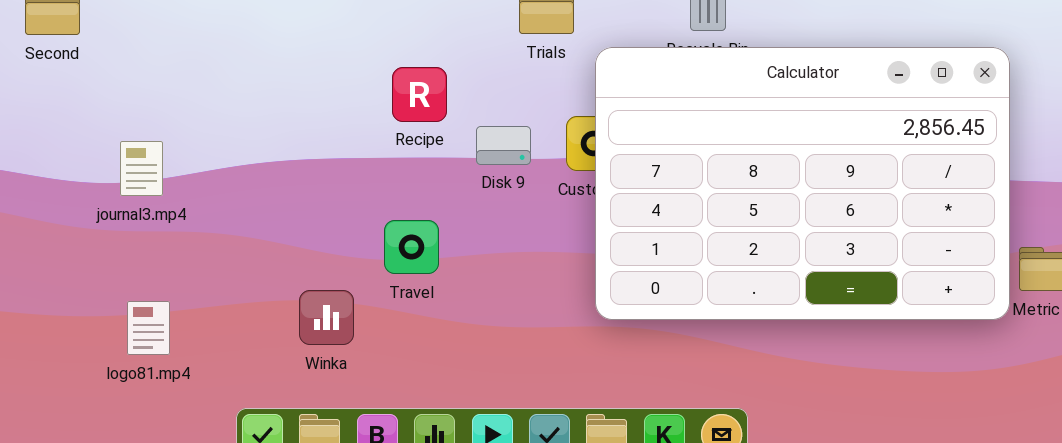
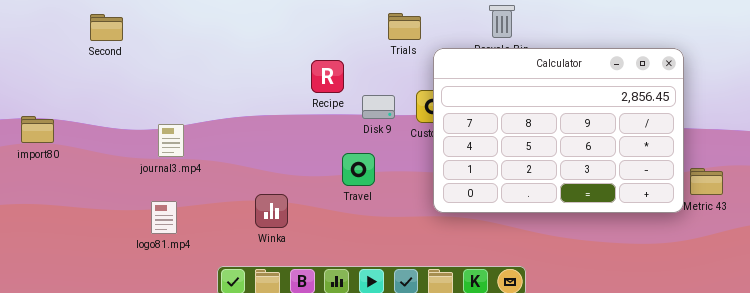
journal3.mp4: [120,141,163,196] -> [158,124,184,157], moved
Travel: [384,220,439,274] -> [342,153,375,186], moved

